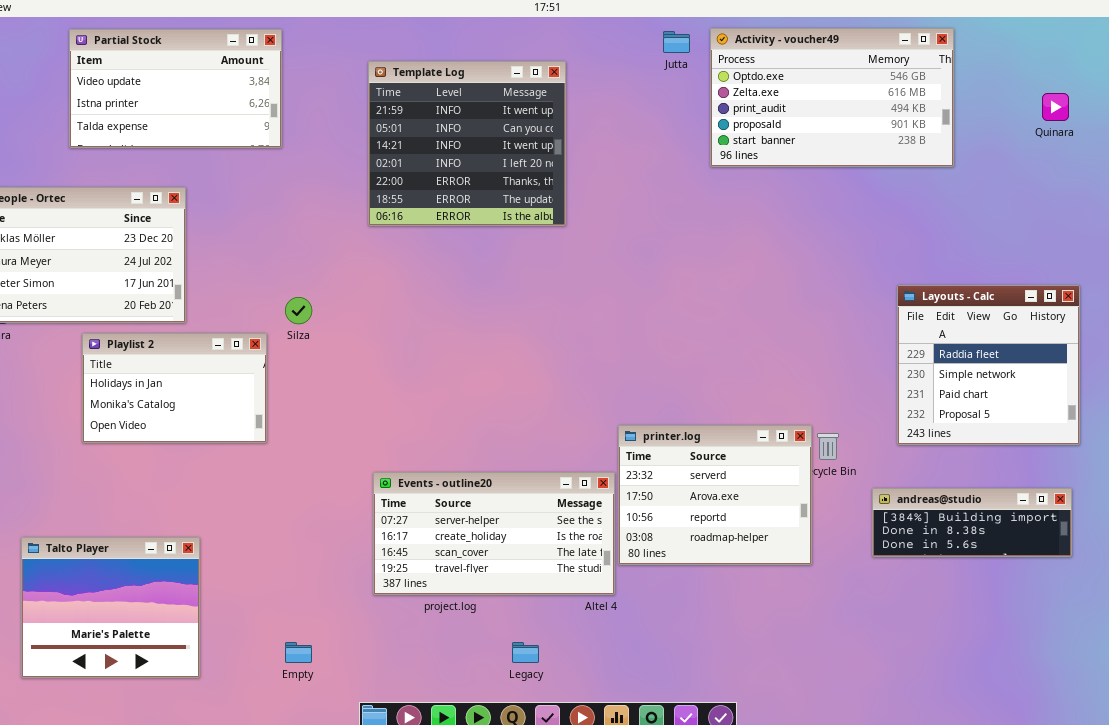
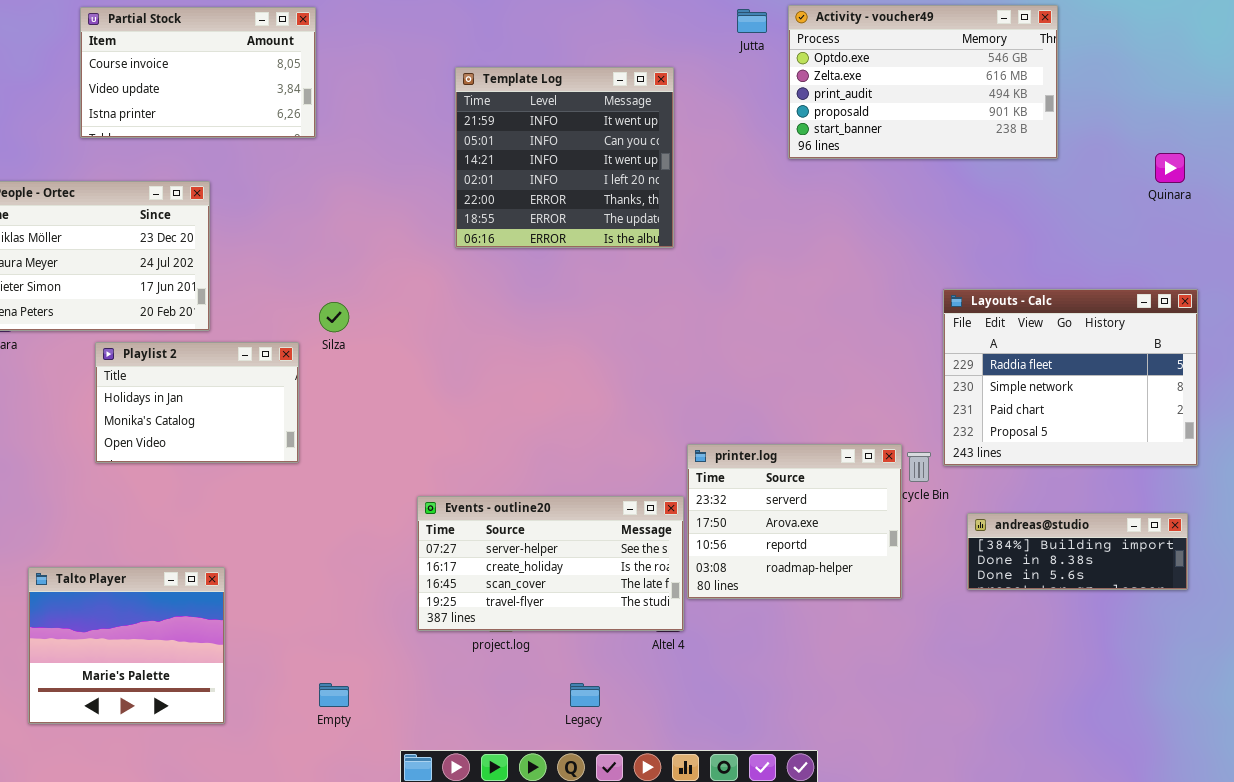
Partial Stock: [69,29,282,148] -> [80,7,316,138], scrolled up 1 row
Template Log: [368,61,566,226] -> [455,67,674,248], moved
Quinara: [1042,93,1069,121] -> [1155,153,1185,183], moved
Layouts - Calc: [897,285,1080,445] -> [943,289,1198,466], resized

